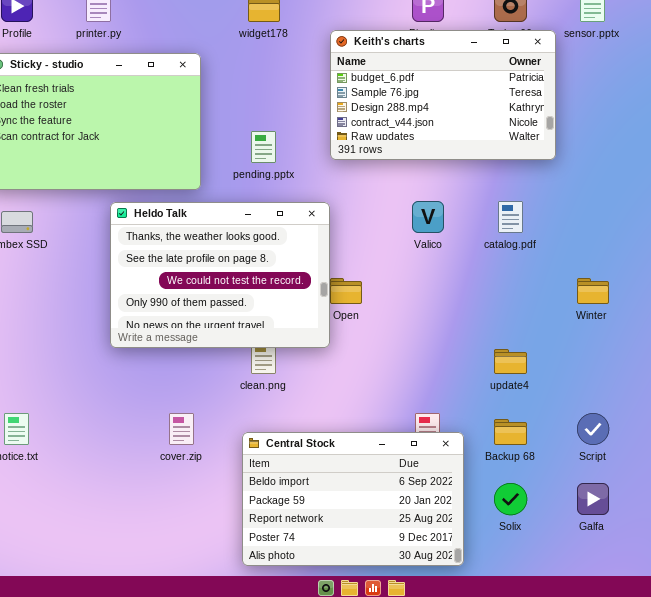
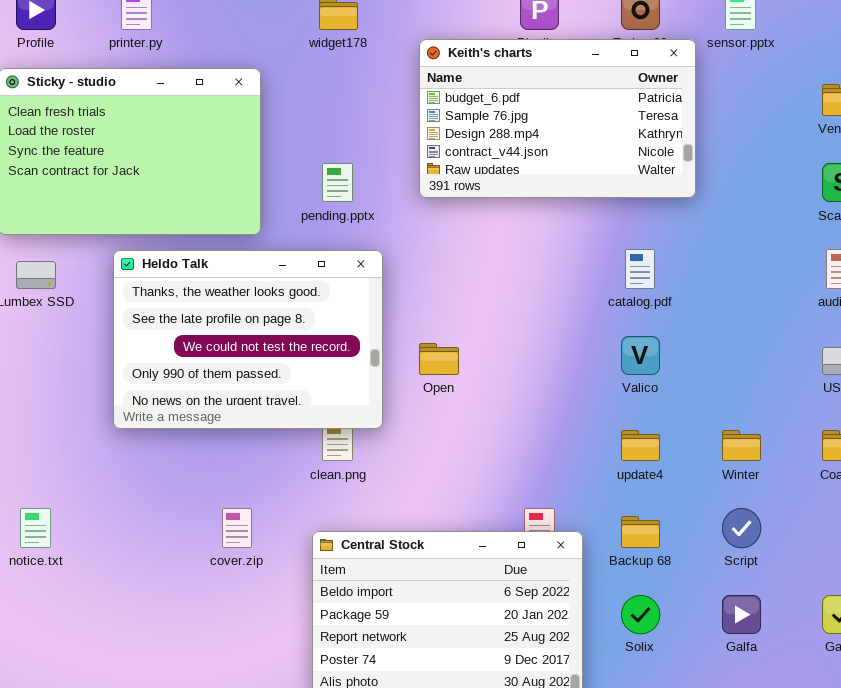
Valico: [412,201,444,233] -> [621,336,660,375], moved
Heldo Talk: [110,202,330,348] -> [113,250,383,429], moved
Winter: [577,278,609,304] -> [722,430,761,461], moved

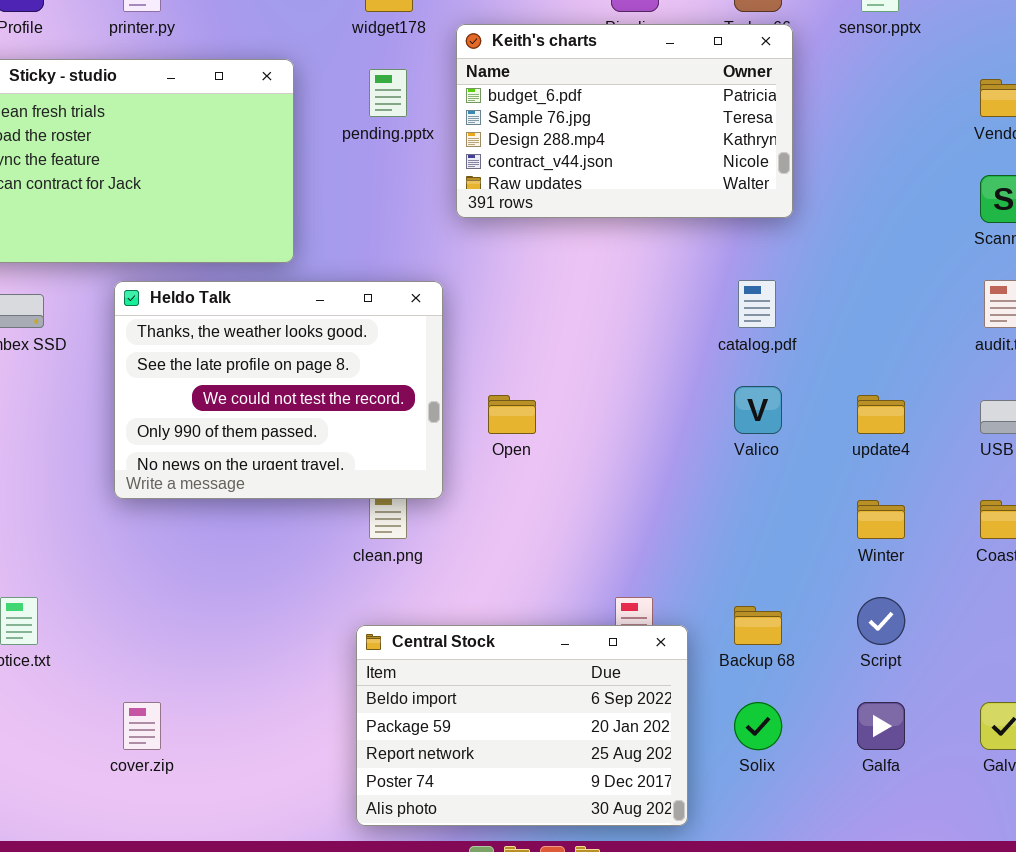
Keith's charts: [419,39,696,198] -> [456,24,793,218], moved
pending.pptx: [322,163,353,202] -> [369,69,407,117], moved
update4: [621,430,660,461] -> [857,395,905,434], moved
cover.zip: [222,508,252,548] -> [123,702,161,750], moved

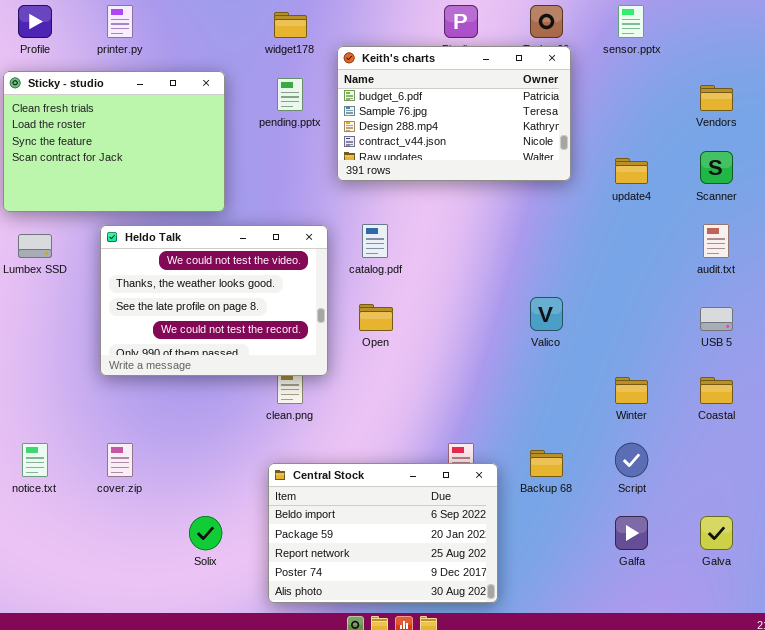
catalog.pdf: [738,280,776,328] -> [362,224,388,258], moved
Heldo Talk: [114,281,443,499] -> [100,225,328,376], scrolled up 1 row
update4: [857,395,905,434] -> [615,158,648,184], moved
cover.zip: [123,702,161,750] -> [107,443,133,477], moved
Solix: [734,702,782,750] -> [189,516,222,550], moved

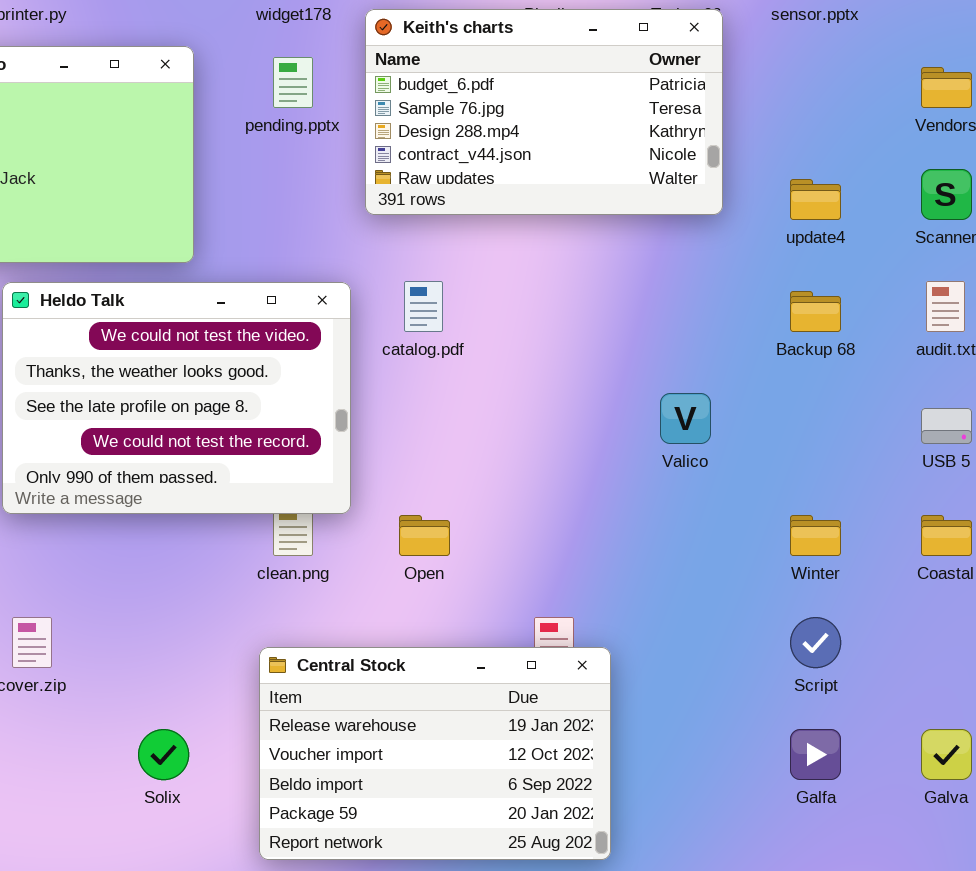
Open: [359,304,393,331] -> [399,515,450,556], moved
Backup 68: [530,450,563,477] -> [790,291,841,332], moved
Central Stock: [268,463,498,603] -> [259,647,611,860], scrolled up 2 rows

